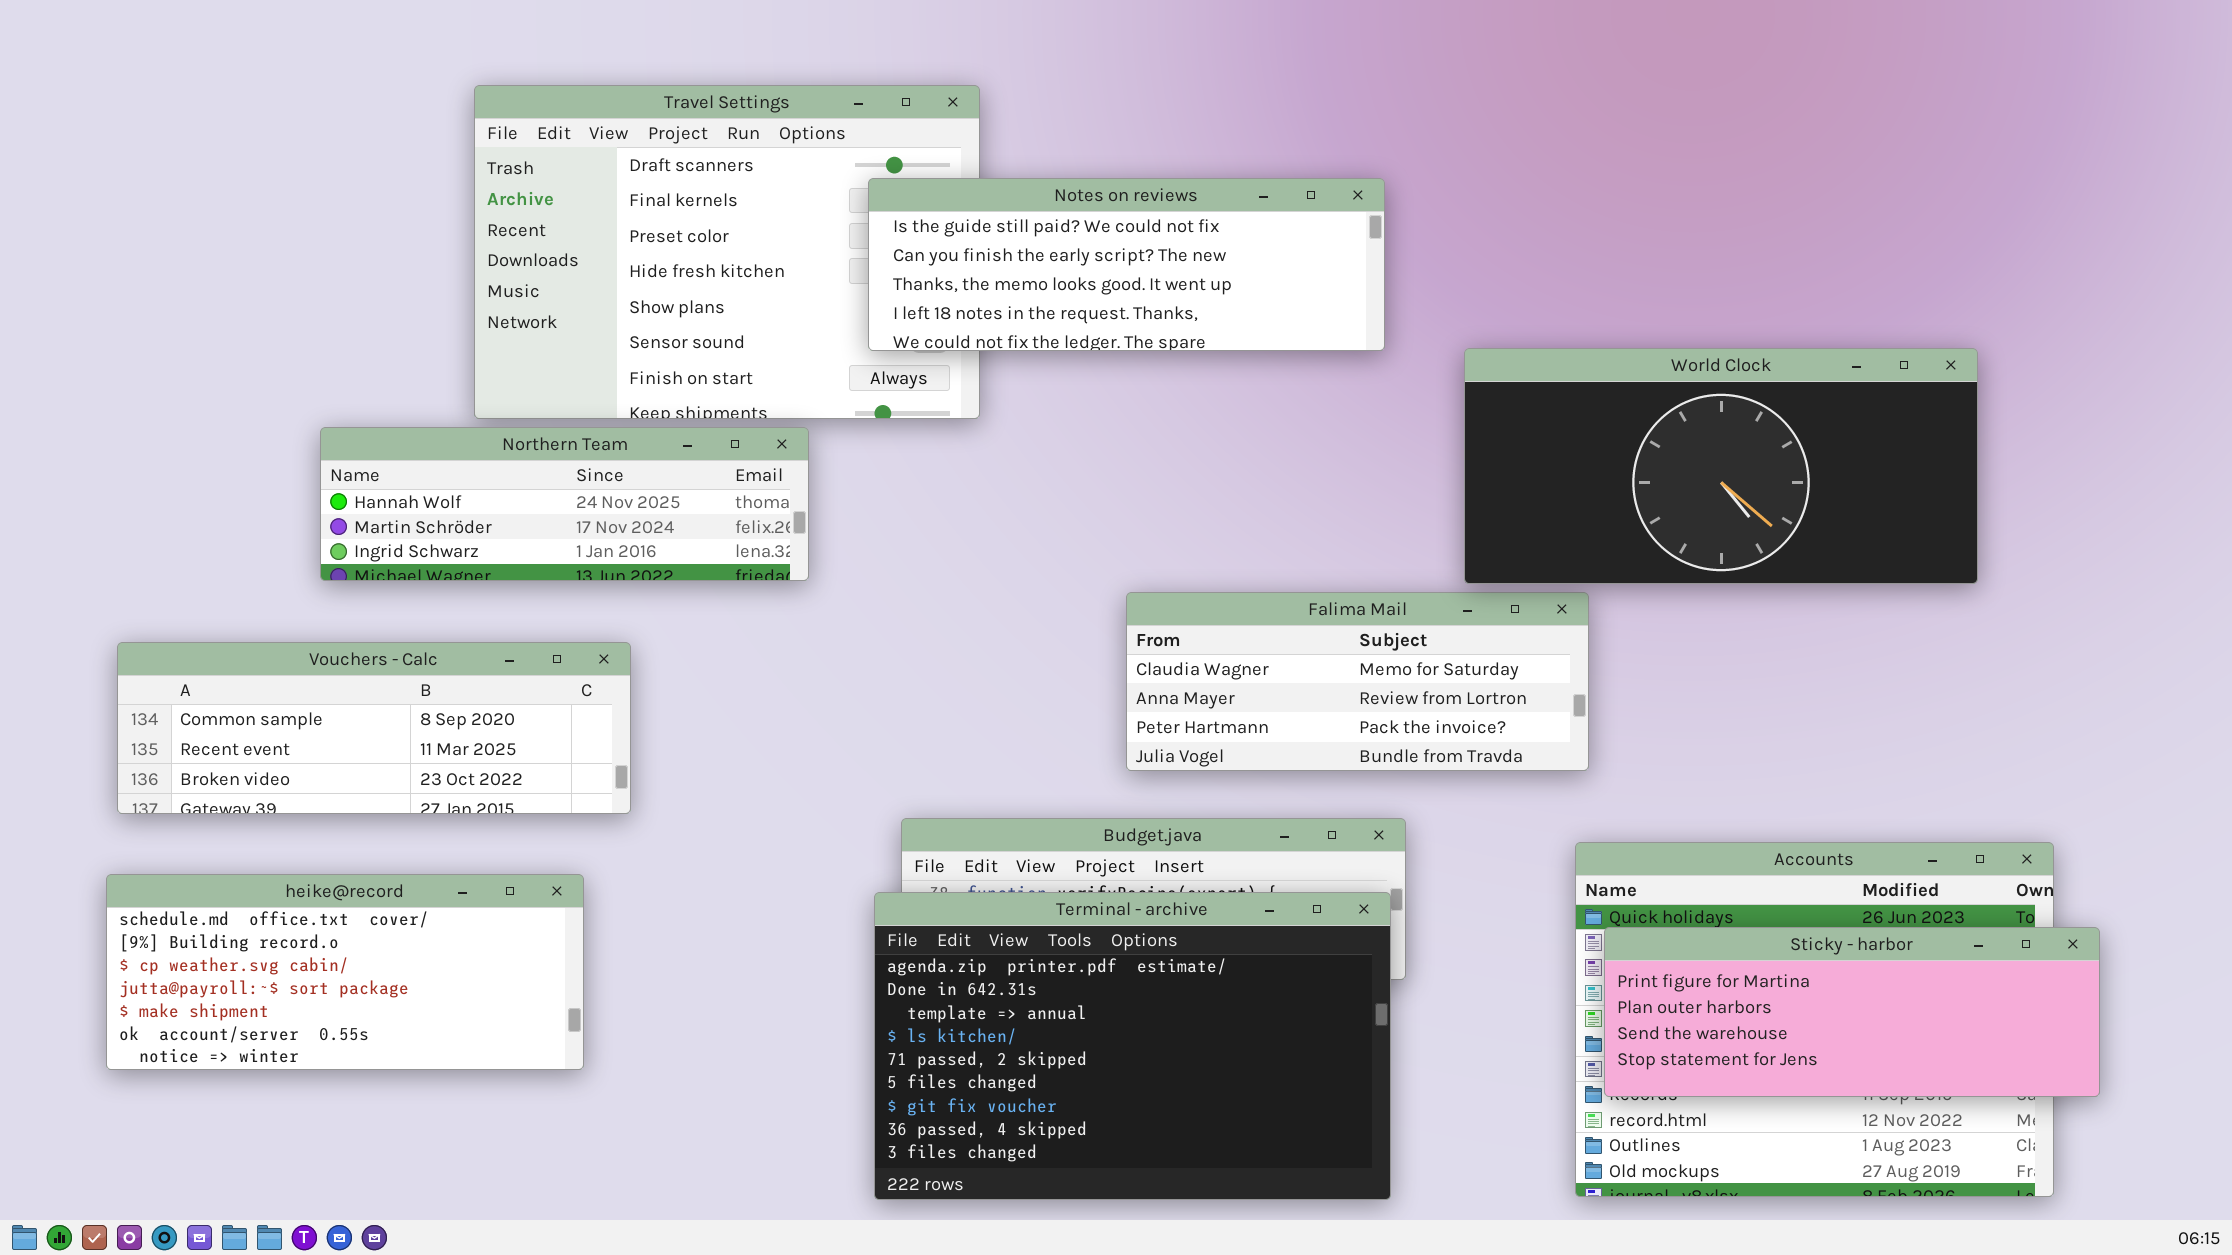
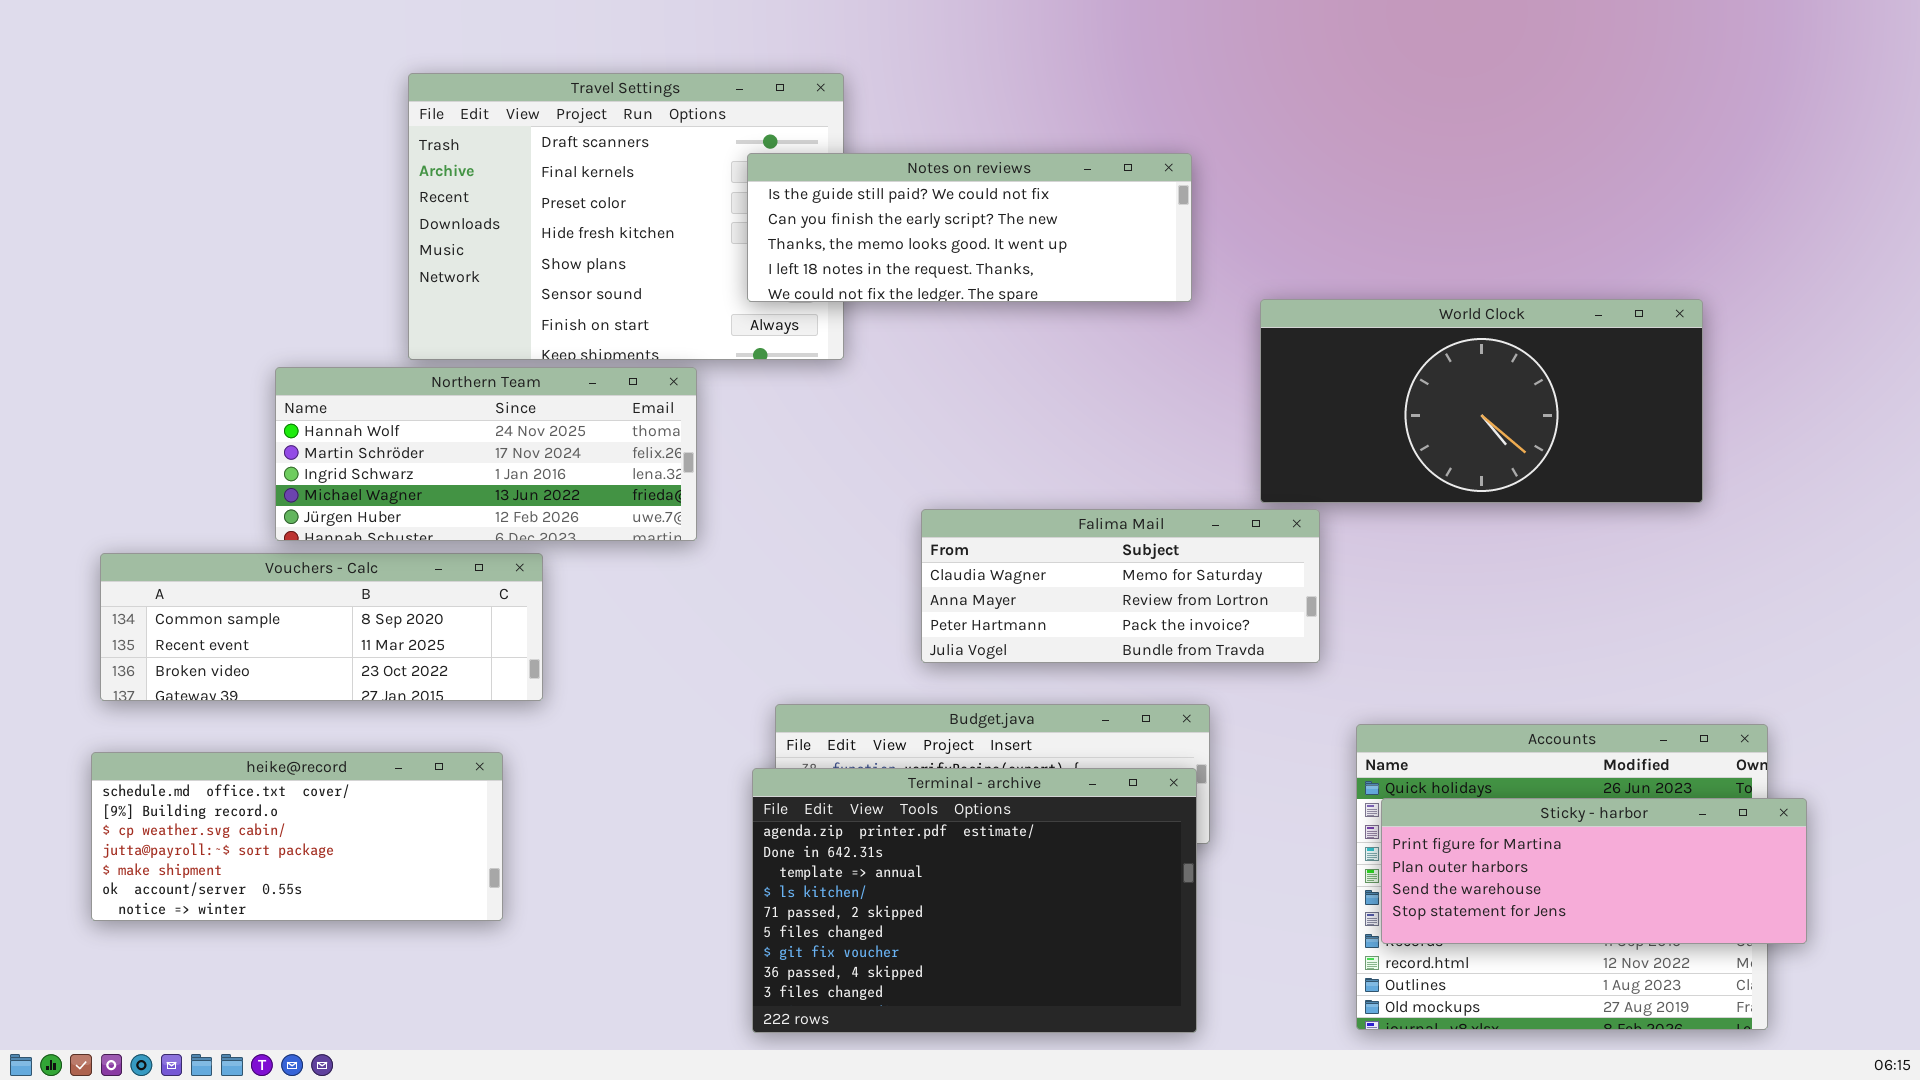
Northern Team: [320,427,809,581] -> [275,367,697,541], resized
Falima Mail: [1126,592,1589,771] -> [921,509,1320,663], moved

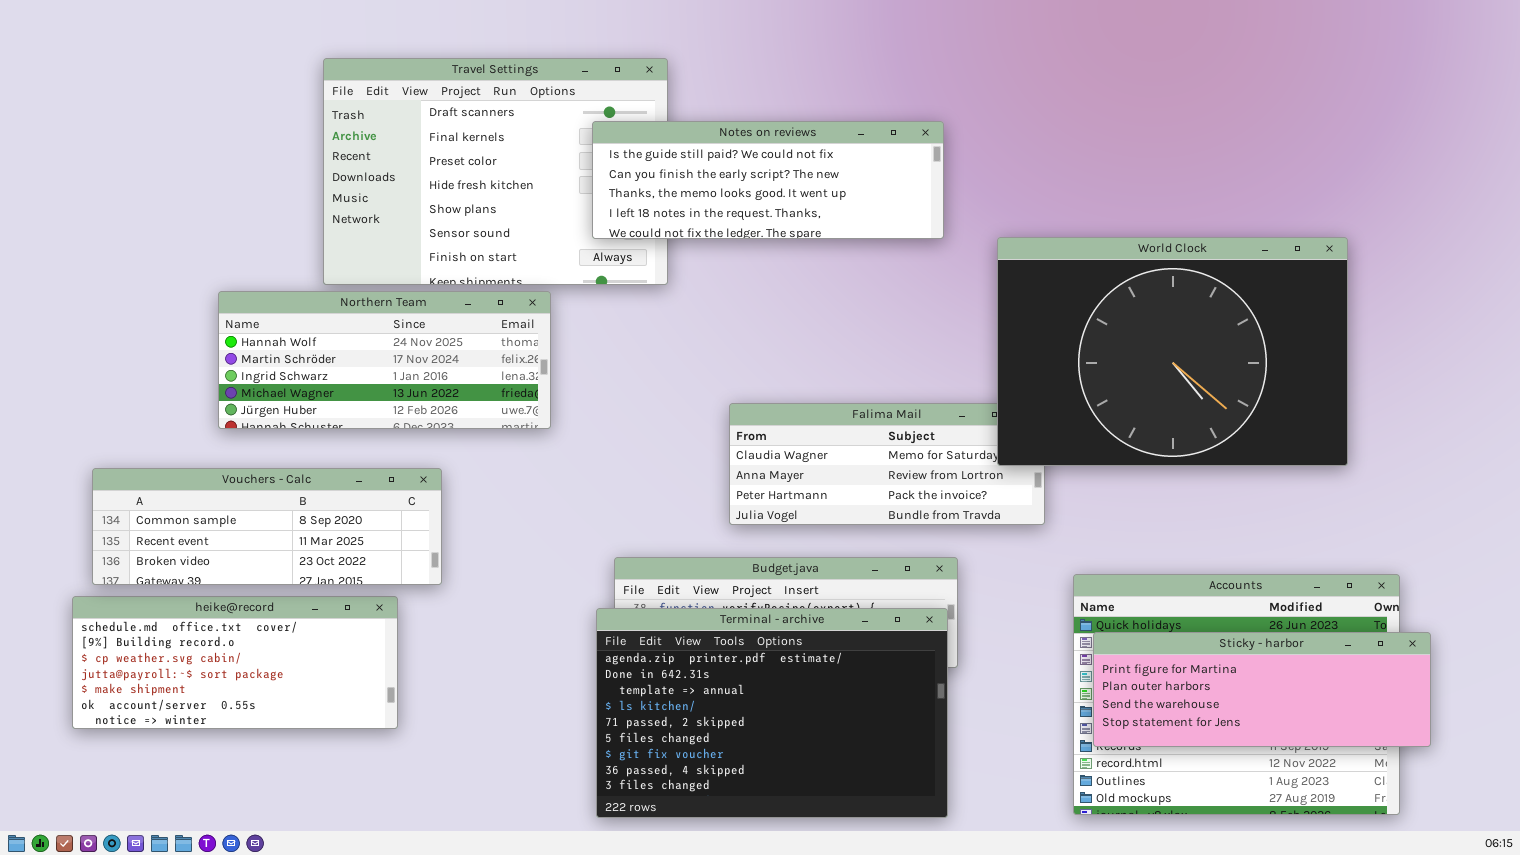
World Clock: [1260,299,1703,503] -> [997,237,1348,466], resized
Vouchers - Calc: [100,553,543,701] -> [92,468,442,585], moved

